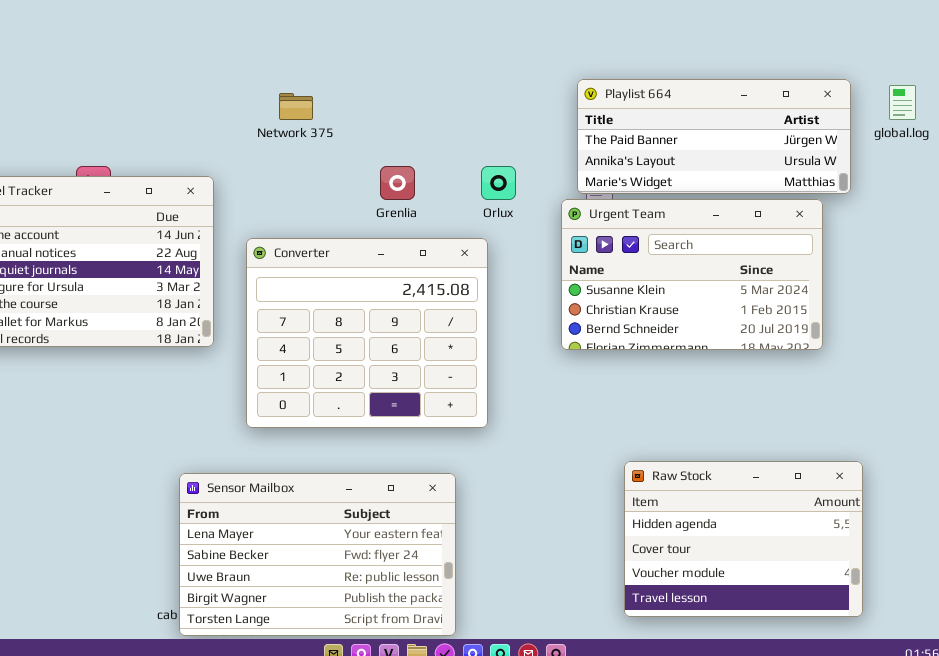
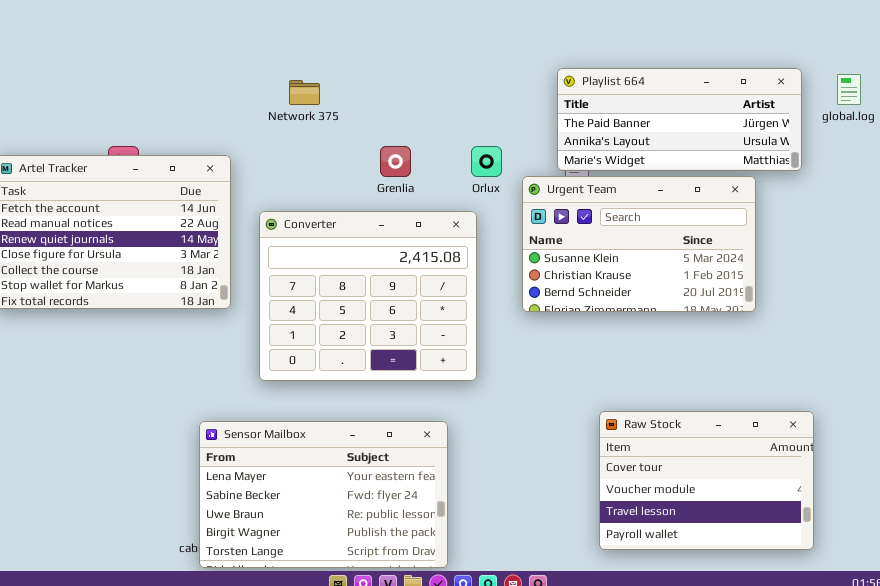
Urgent Team: [561,199,823,350] -> [522,176,756,312], moved
Raw Stock: [624,461,863,617] -> [599,411,814,550], scrolled down 1 row

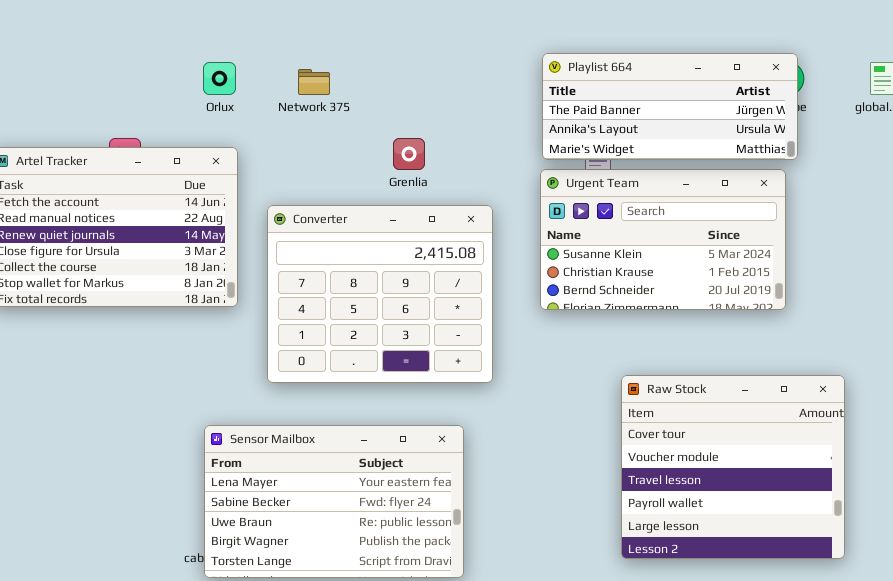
Playlist 664: [557,68,802,171] -> [542,53,798,160], moved
Orlux: [471,146,502,177] -> [203,62,236,95], moved
Raw Stock: [599,411,814,550] -> [621,375,845,559], resized

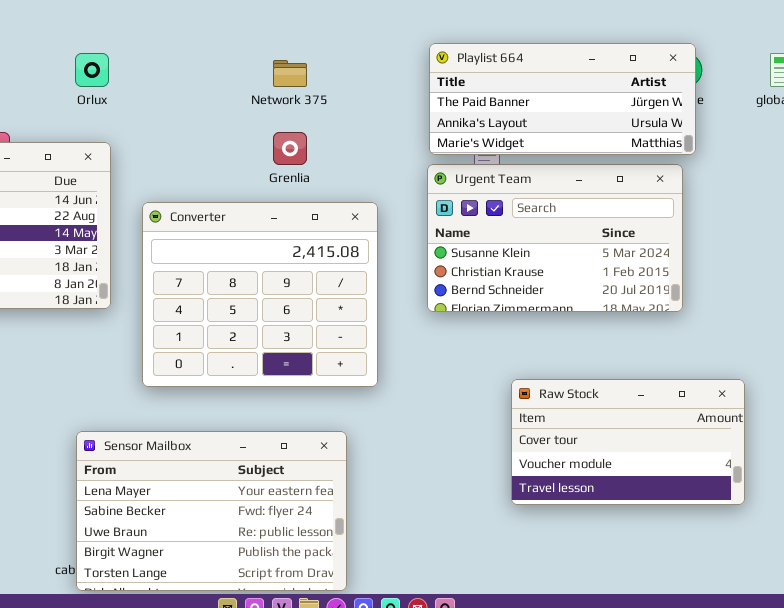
Network 375: [298,69,330,95] -> [273,60,307,87], moved
Raw Stock: [621,375,845,559] -> [511,379,745,505], resized

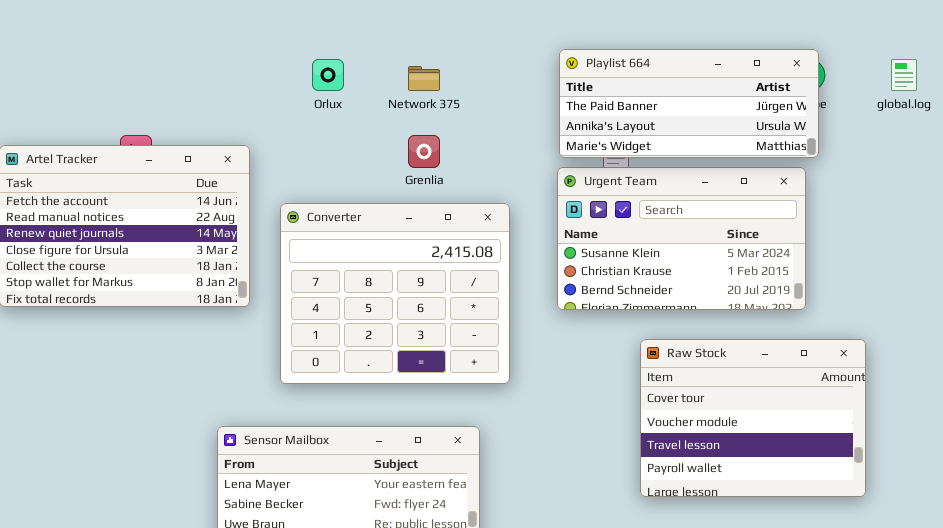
Orlux: [75,53,109,87] -> [312,59,344,91], moved
Raw Stock: [511,379,745,505] -> [640,339,866,497], resized

